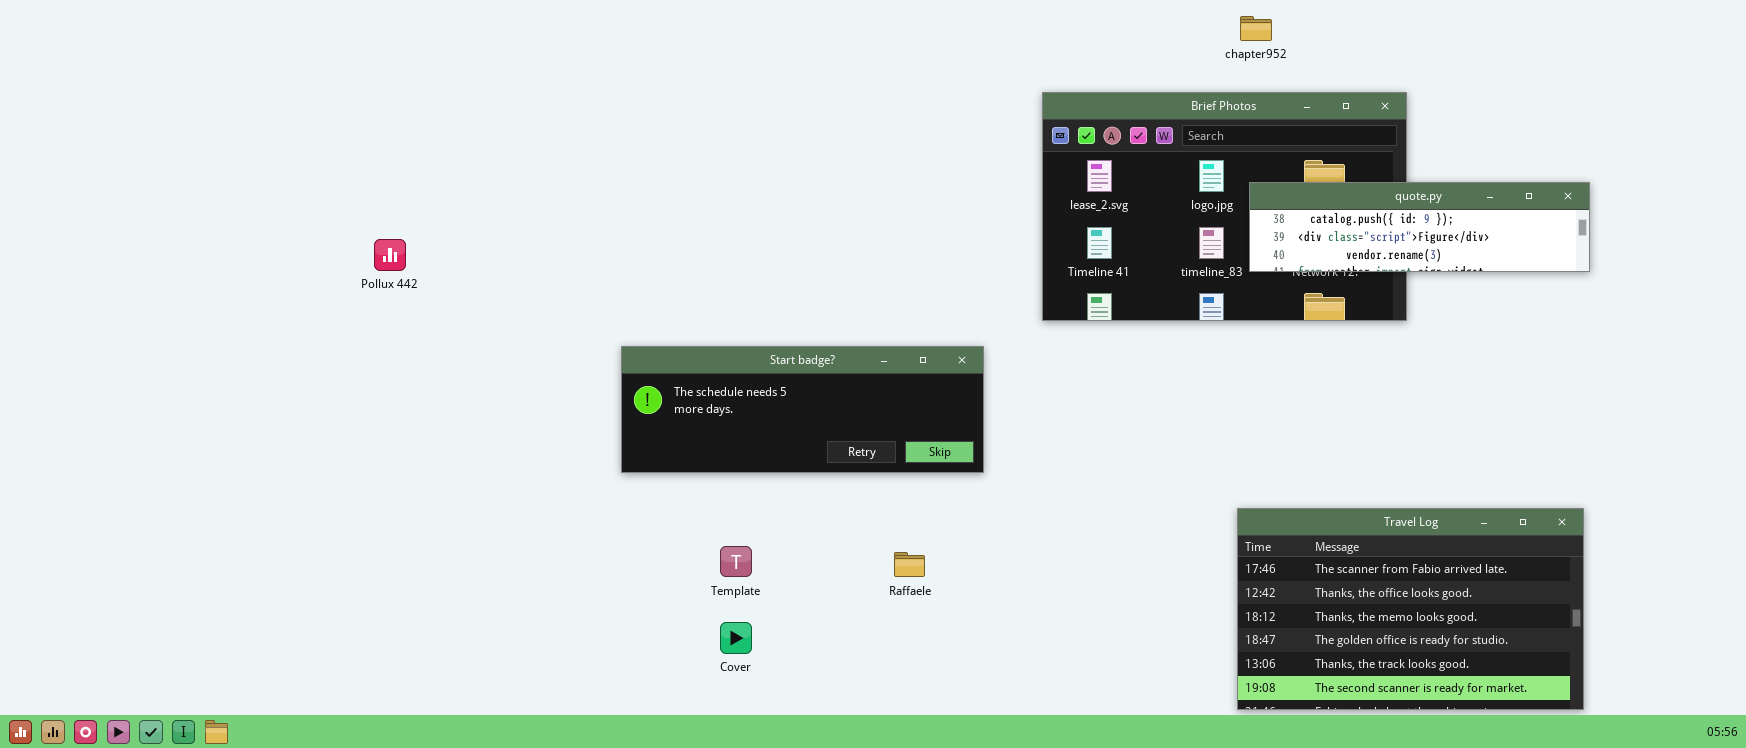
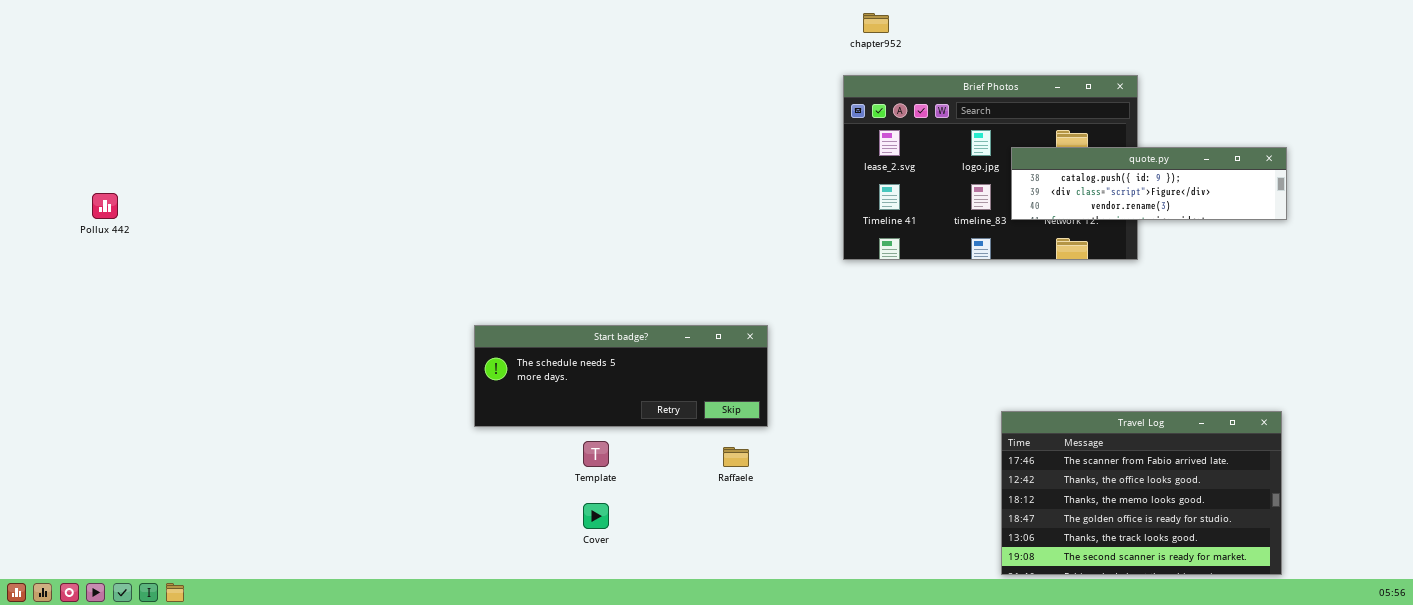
chapter952: [1240,16,1272,41] -> [863,13,889,33], moved
Pollux 442: [374,239,406,271] -> [92,193,118,219], moved
Start badge?: [621,346,984,473] -> [474,325,768,427], moved

